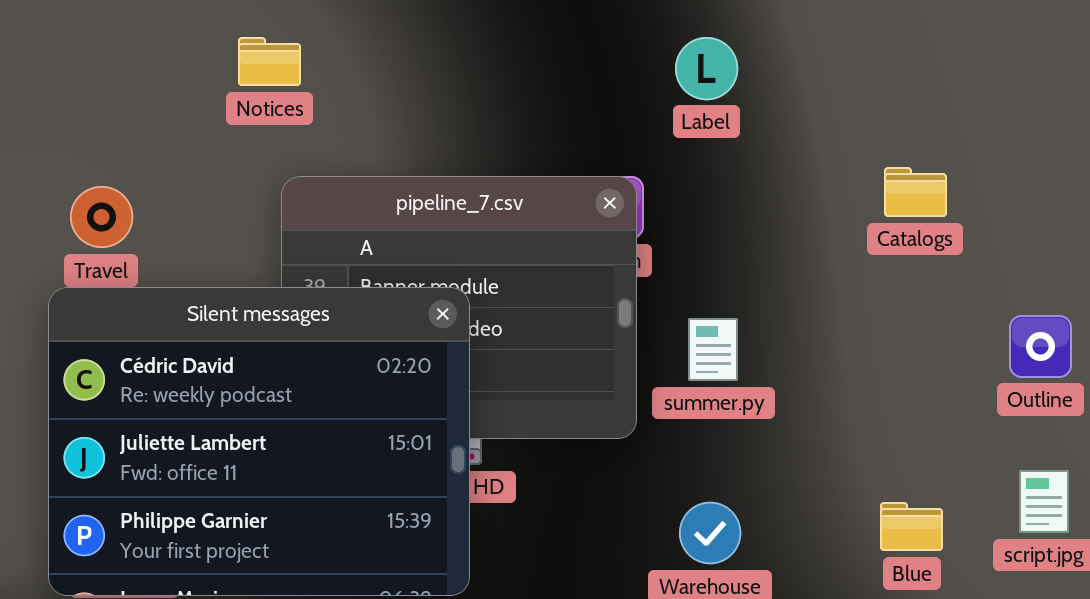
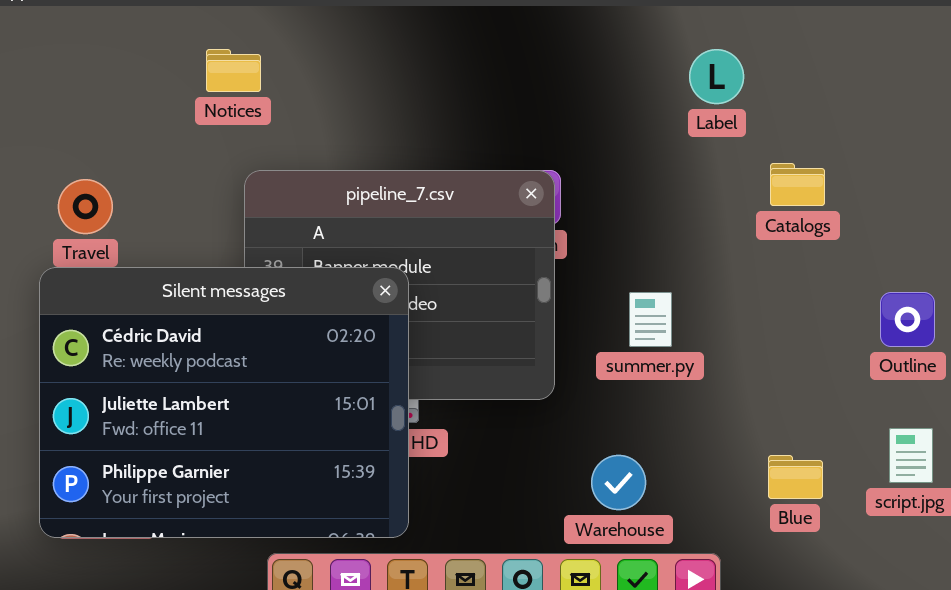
Label: [675,37,738,100] -> [689,49,744,104], moved
summer.py: [688,318,738,381] -> [629,292,672,347], moved

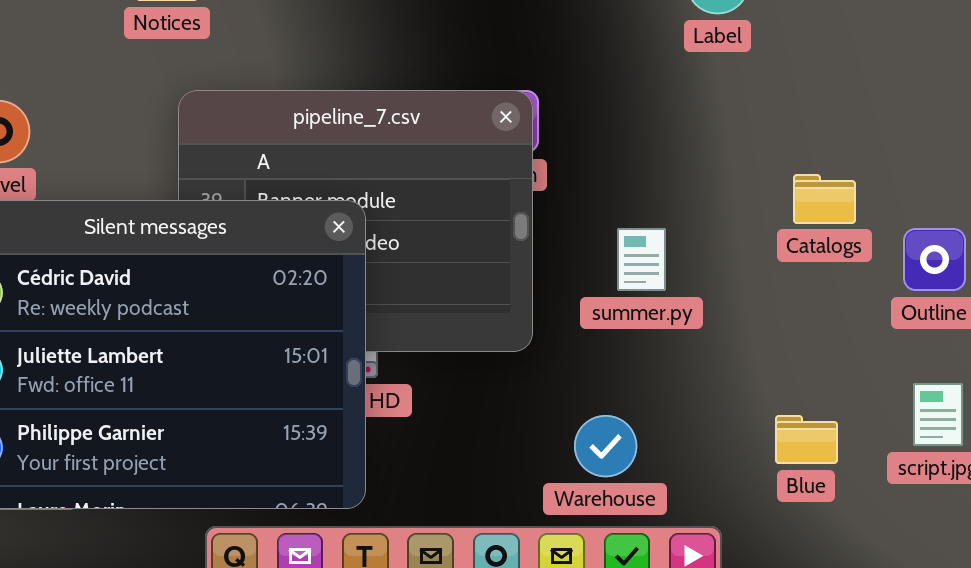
Catalogs: [770,163,825,206] -> [793,174,856,224], moved

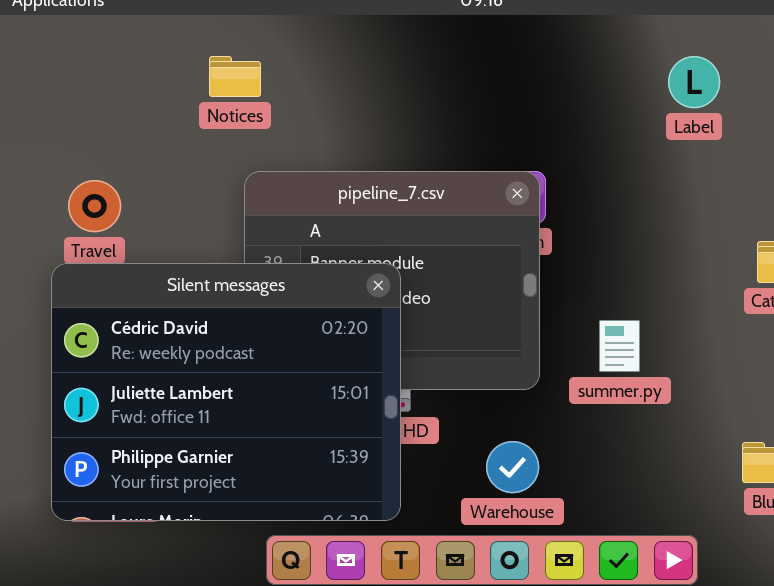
summer.py: [617,228,666,291] -> [599,320,640,372], moved
Warehouse: [574,415,637,477] -> [486,441,539,493], moved

